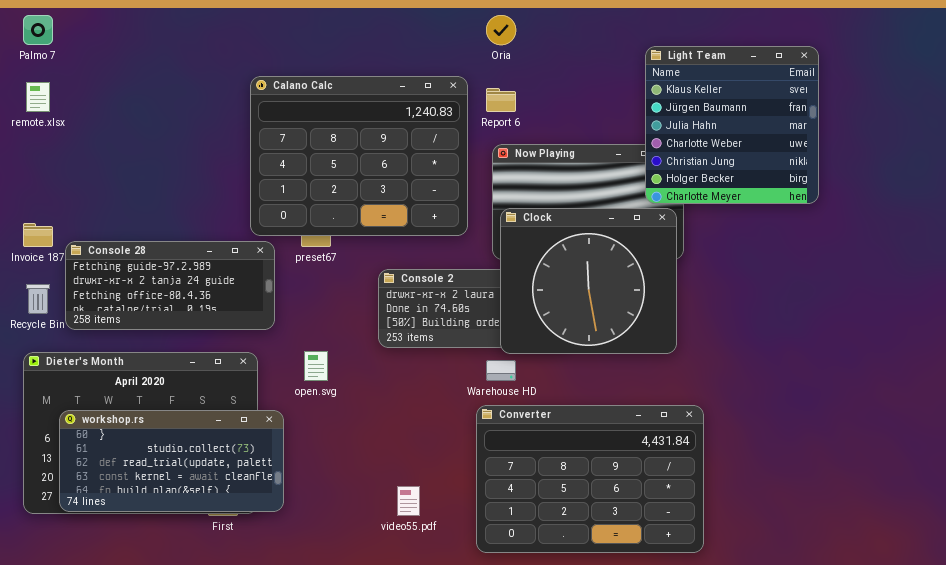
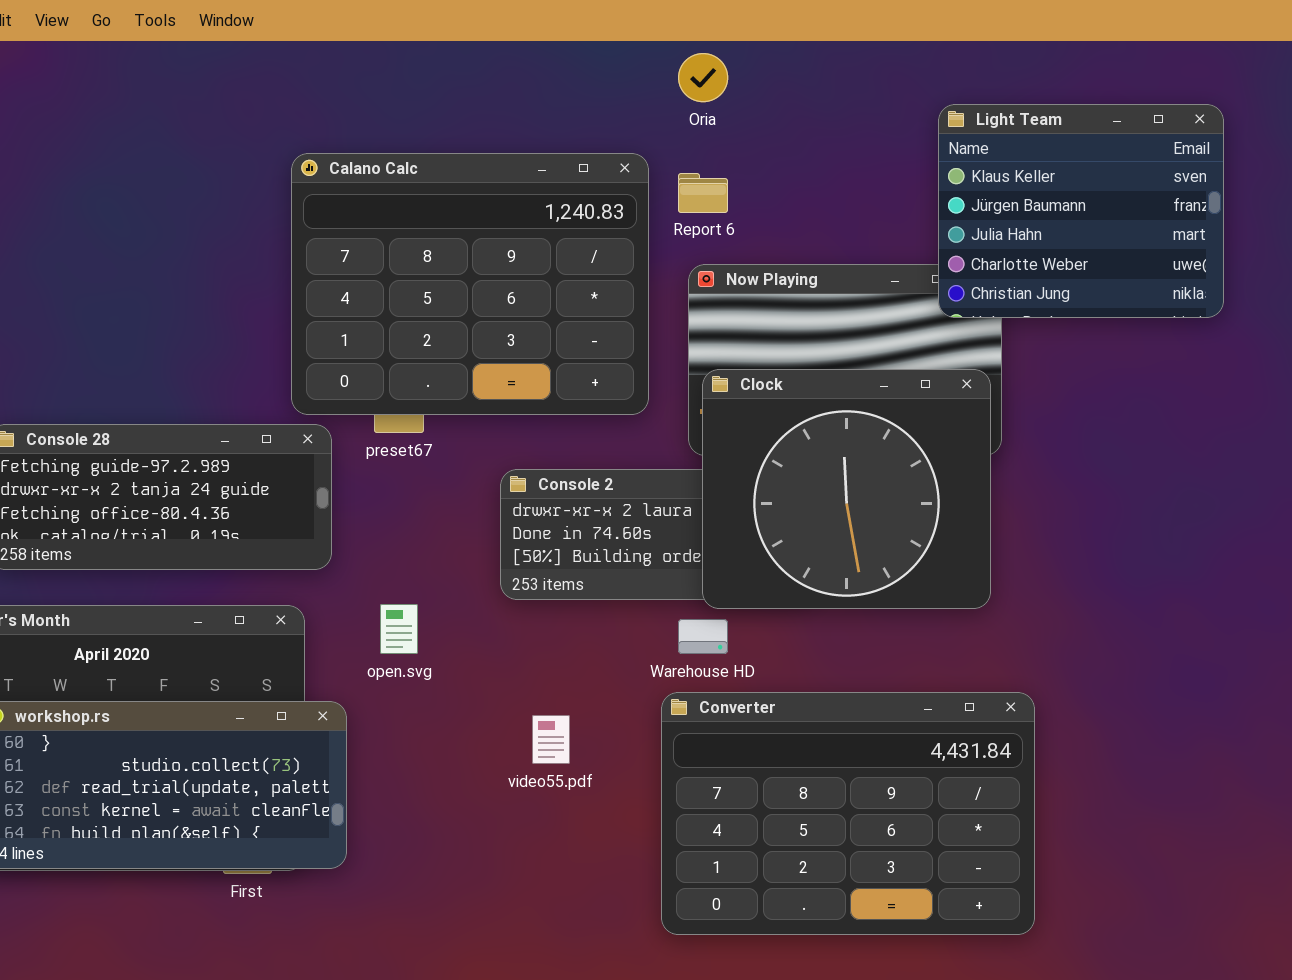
Light Team: [645,46,819,204] -> [938,104,1224,318], resized
video55.pdf: [397,486,420,516] -> [532,715,570,764], moved

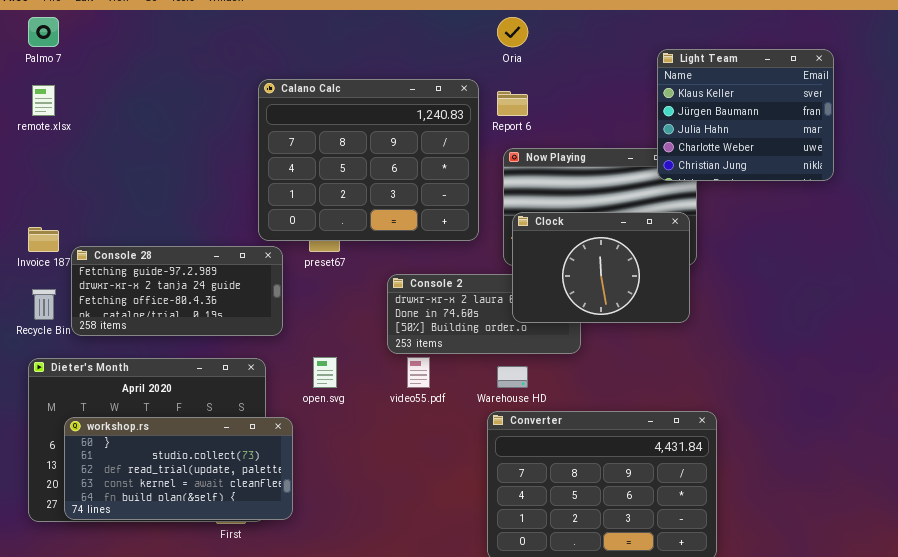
Clock: [702,369,991,609] -> [512,212,690,323], resized
video55.pdf: [532,715,570,764] -> [407,357,430,388], moved

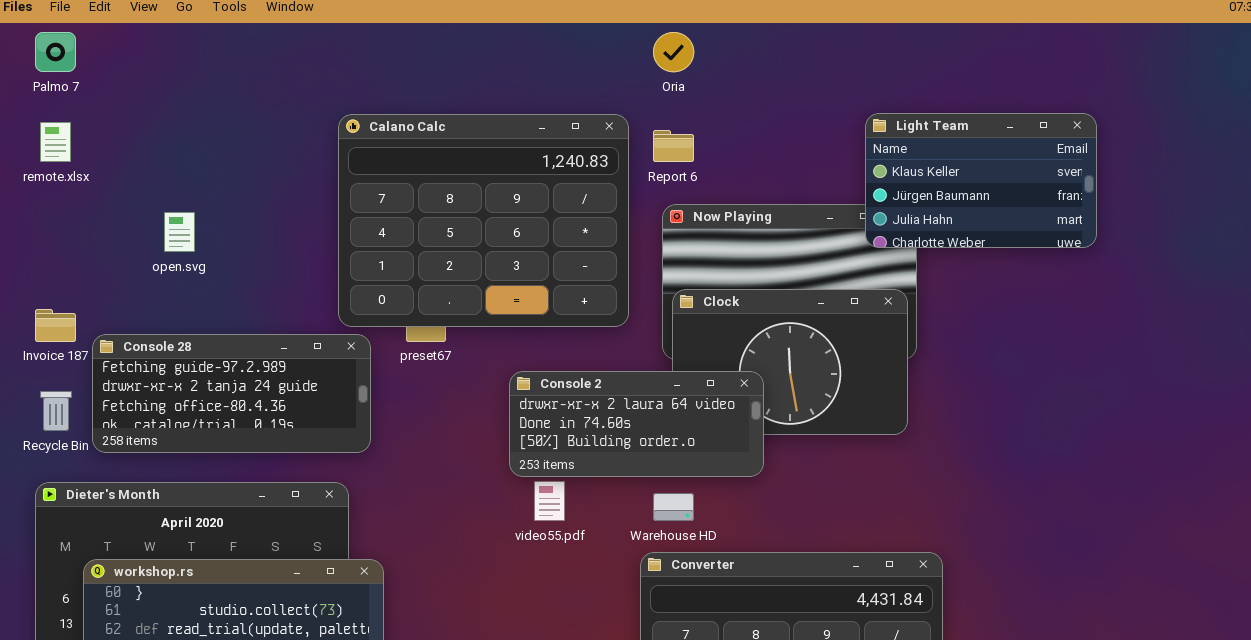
Light Team: [657,49,834,181] -> [865,113,1097,248], resized
Console 2: [387,274,581,354] -> [509,371,764,477], raised
open.svg: [313,357,337,388] -> [164,212,195,252], moved

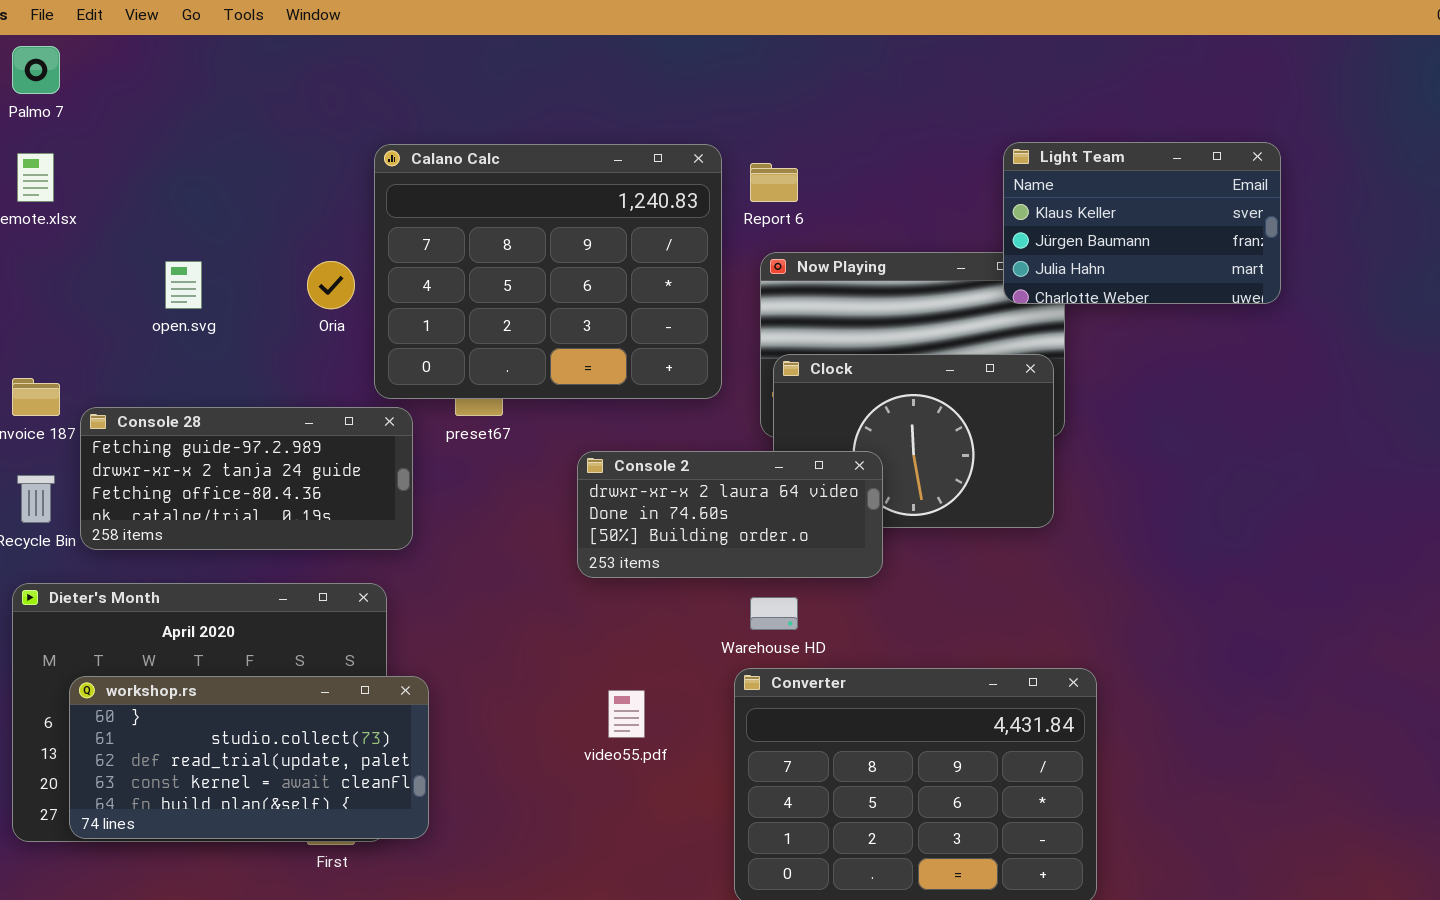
Oria: [653,32,694,72] -> [307,261,355,309], moved
video55.pdf: [534,481,565,521] -> [608,690,645,738], moved

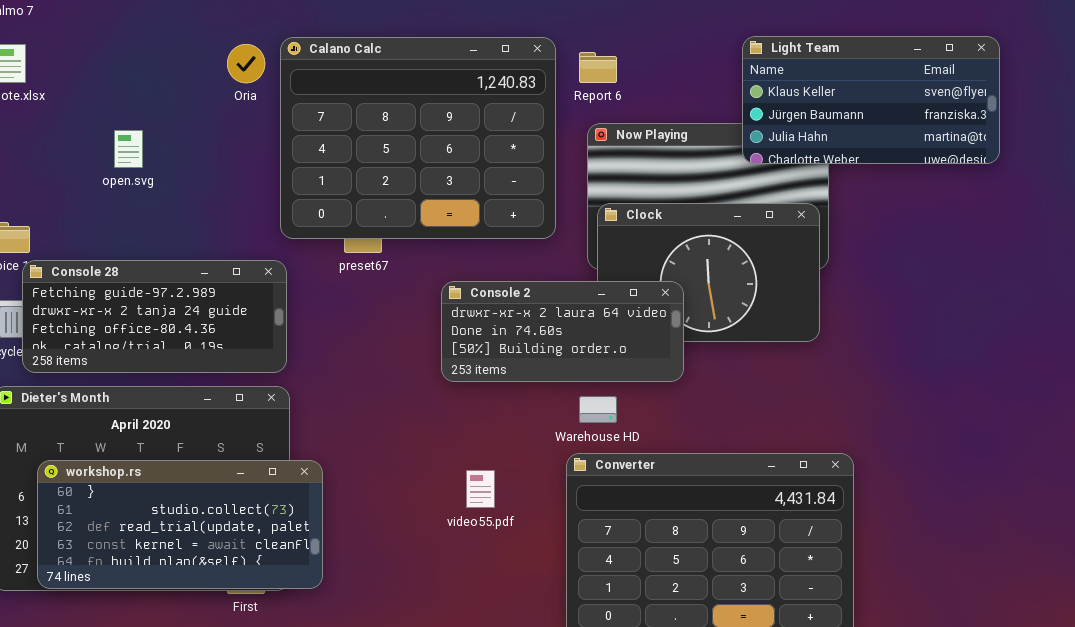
Light Team: [1003,142,1281,304] -> [742,36,1000,164], resized
Oria: [307,261,355,309] -> [227,44,265,83], moved
Console 28: [80,407,413,550] -> [22,260,287,373], moved

